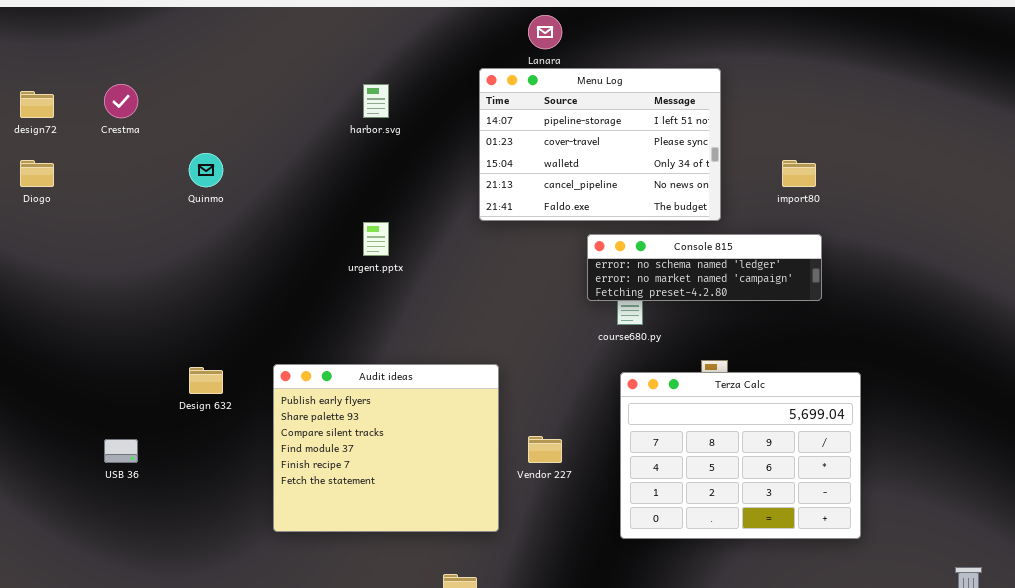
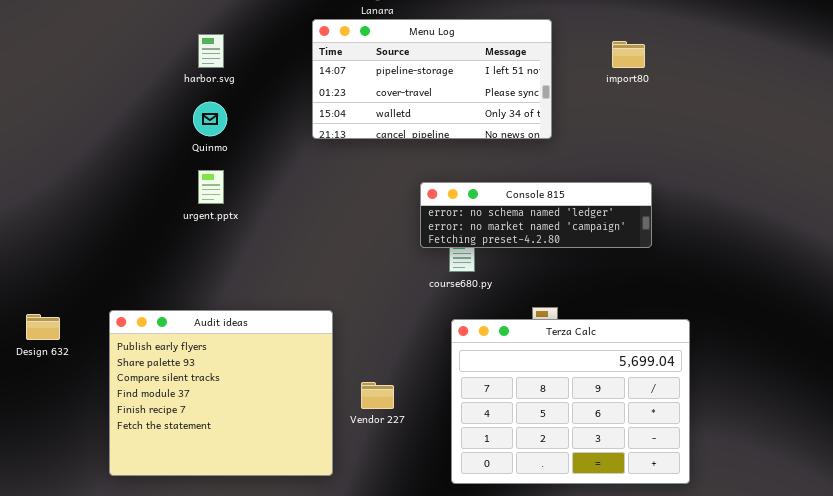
Menu Log: [479,68,721,221] -> [312,19,552,139], resized
Quinmo: [189,153,223,187] -> [193,102,227,136], moved
import80: [782,160,816,187] -> [612,41,645,68], moved

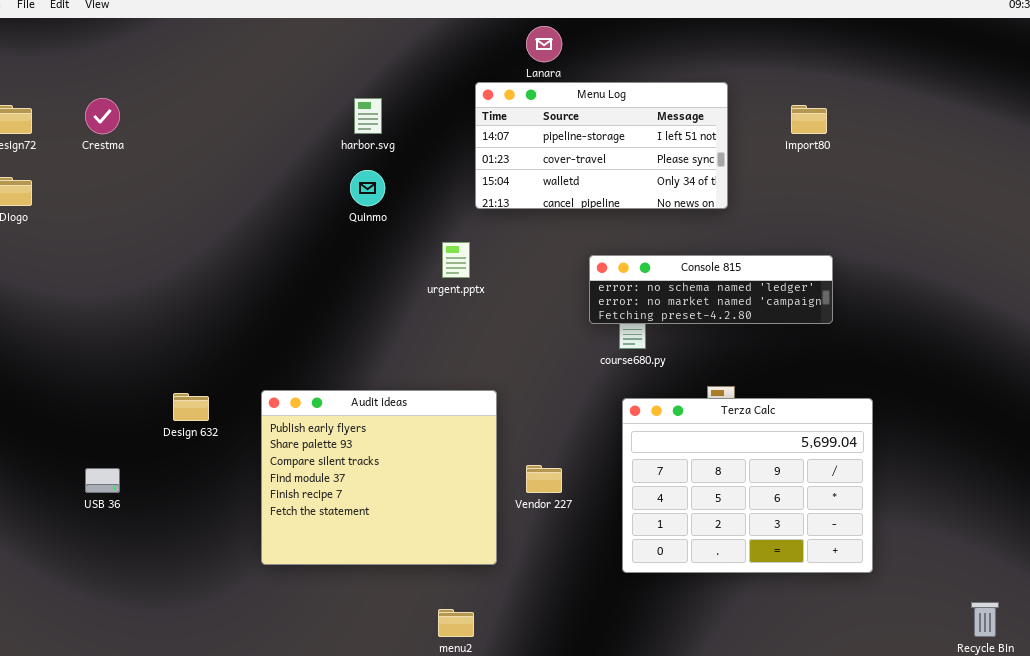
urgent.pptx: [198,170,224,204] -> [442,242,470,278], moved

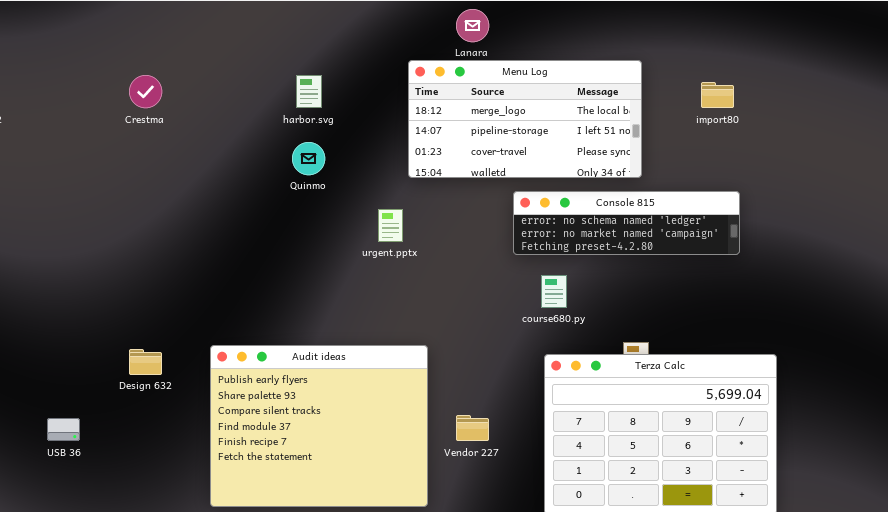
Menu Log: [475,82,728,209] -> [408,60,642,178], scrolled up 1 row
Crestma: [85,98,120,134] -> [129,75,162,108], moved
Console 815: [589,255,833,324] -> [513,191,740,255], moved

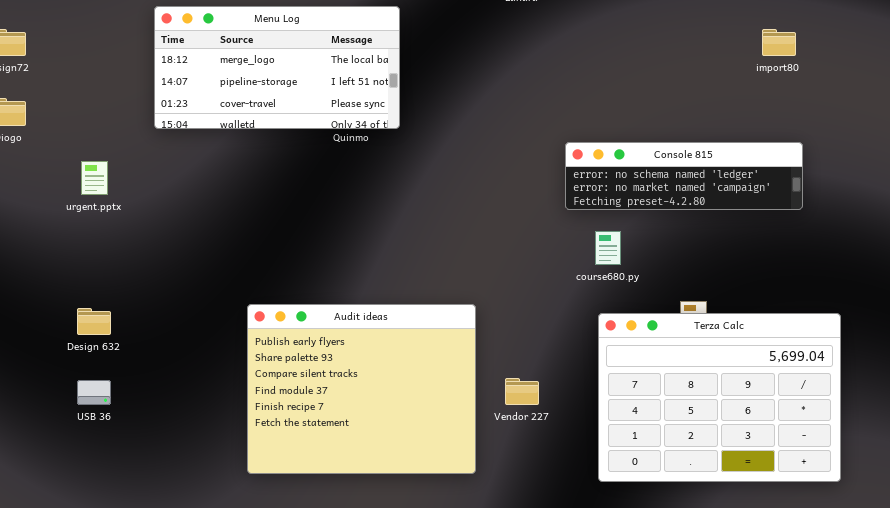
Menu Log: [408,60,642,178] -> [154,6,400,129], moved
urgent.pptx: [378,209,403,242] -> [81,161,108,195], moved
Design 632: [129,349,162,375] -> [77,308,111,335], moved

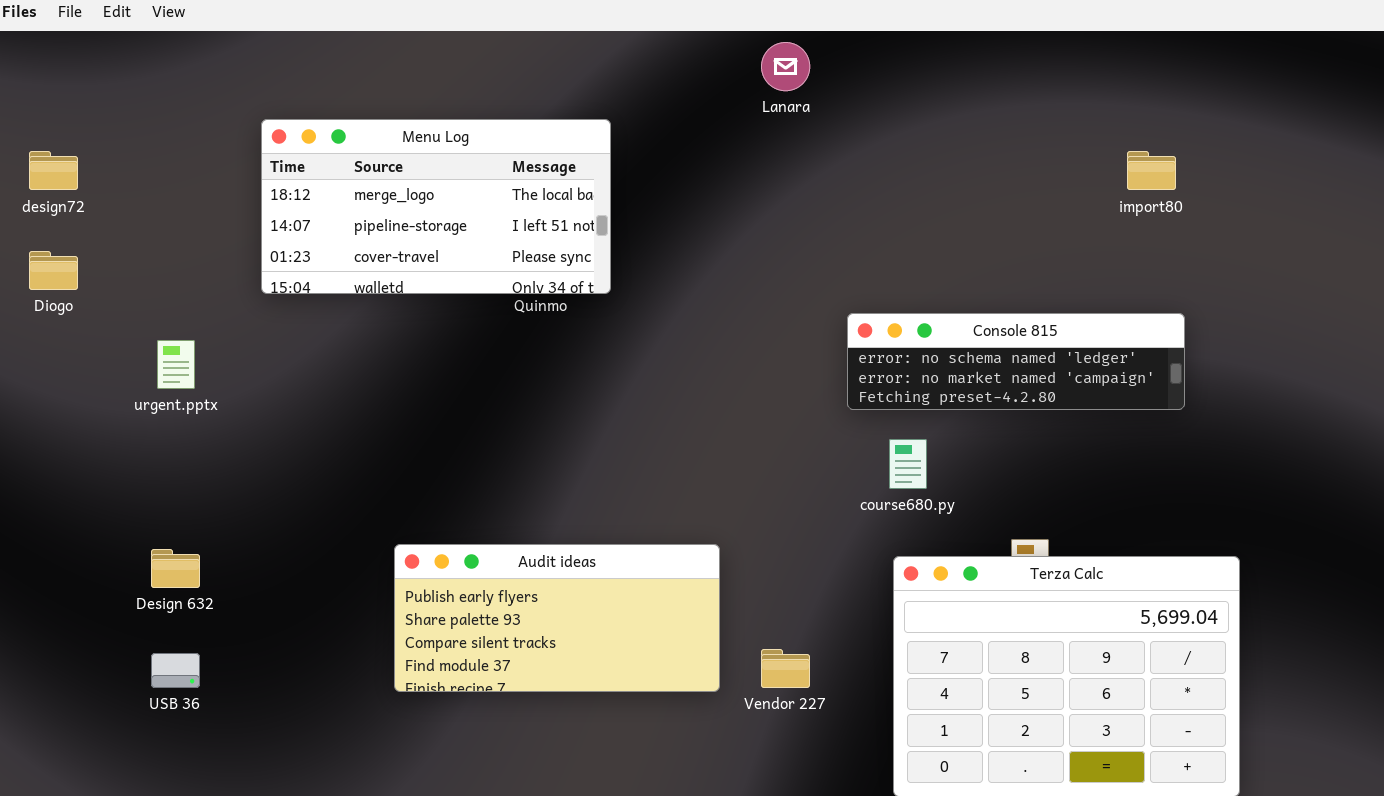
Audit ideas: [247,304,476,474] -> [394,544,720,692], resized

